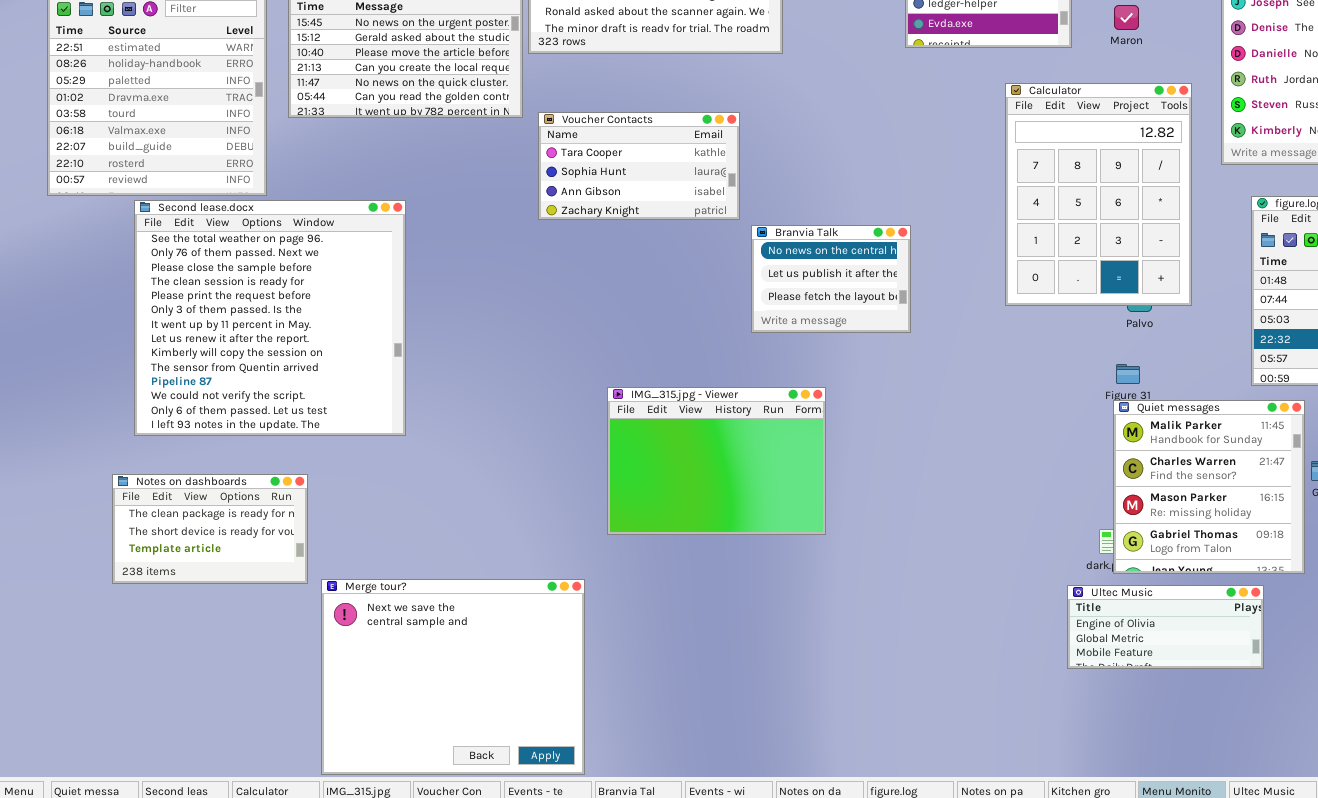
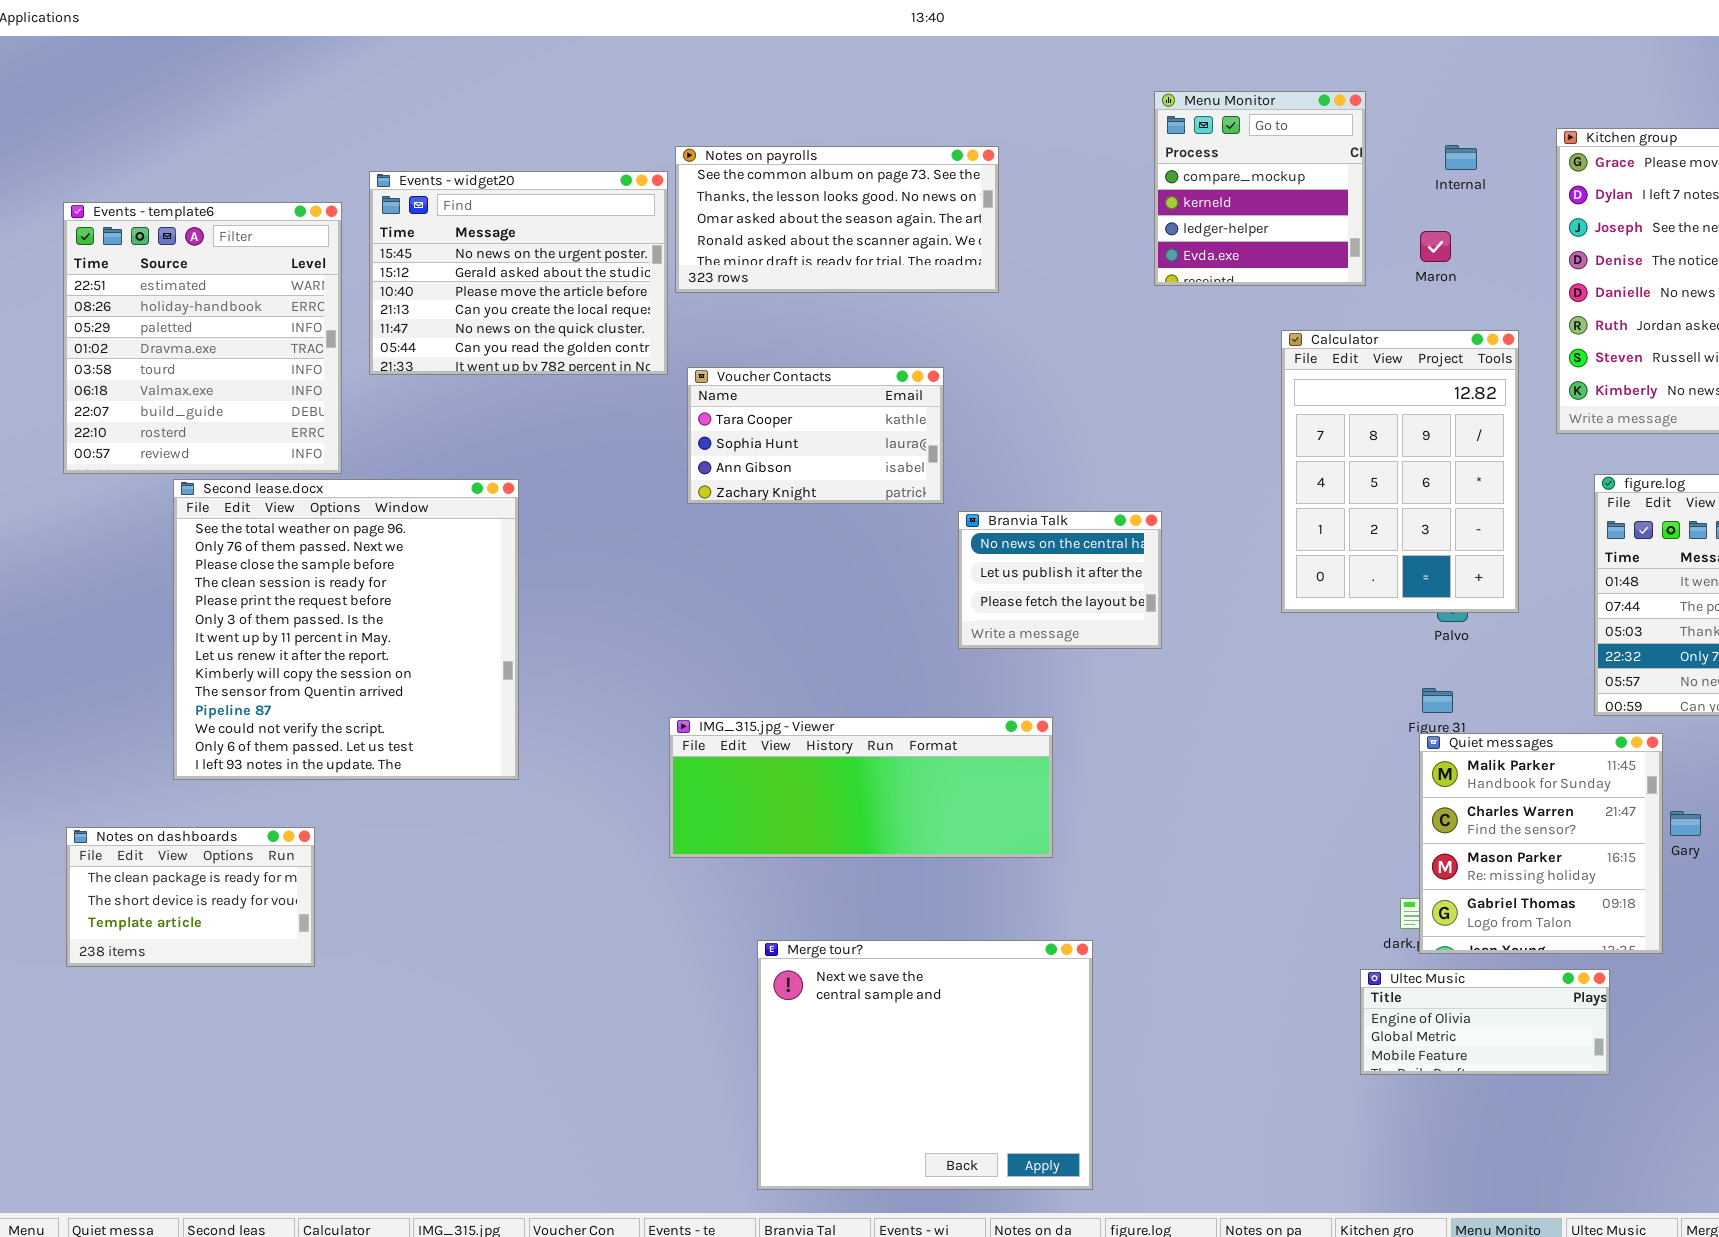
IMG_315.jpg - Viewer: [607,387,826,535] -> [669,717,1053,858], resized
Notes on dashboards: [112,474,308,584] -> [66,827,315,967], moved
Merge tour?: [321,579,585,775] -> [757,940,1093,1190], moved

